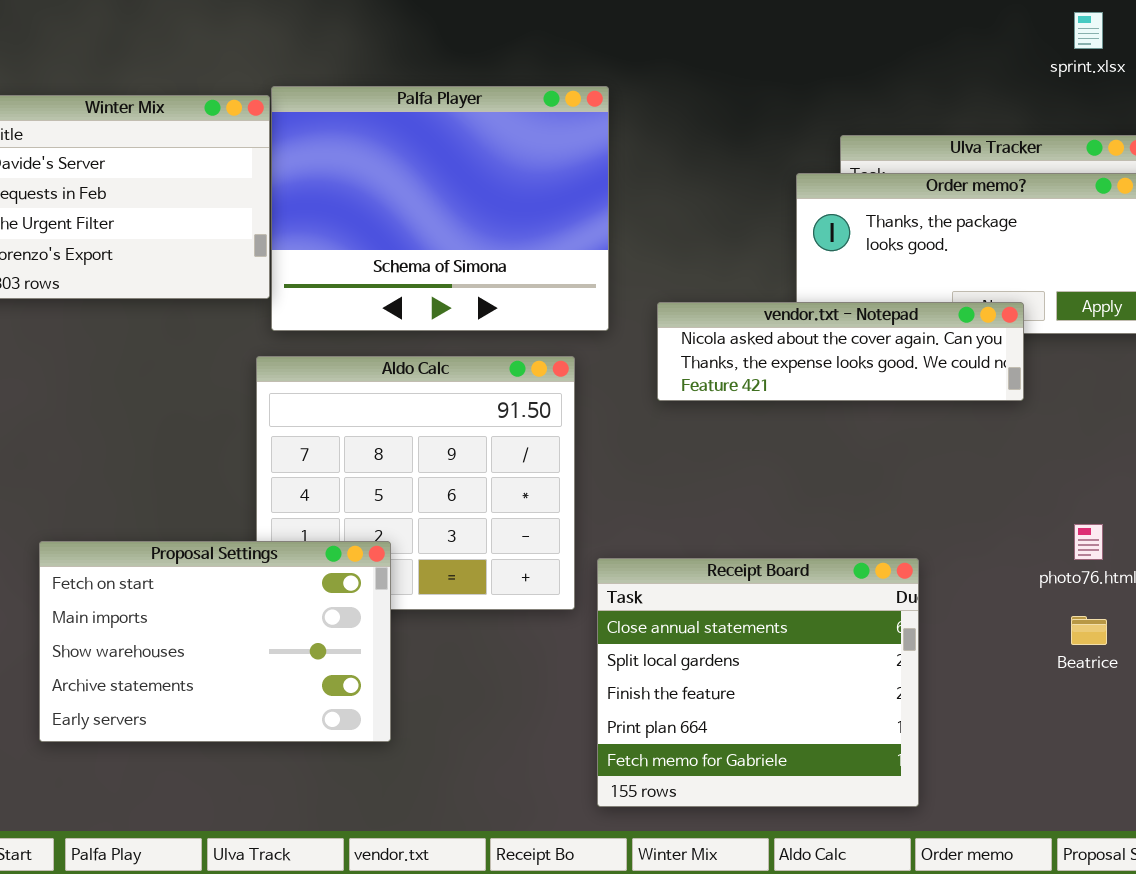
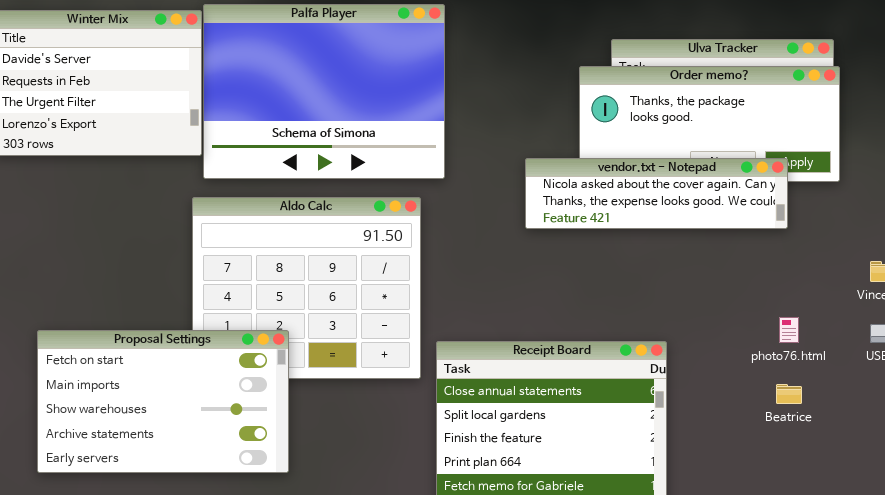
vendor.txt - Notepad: [657,302,1024,401] -> [525,158,788,229], moved

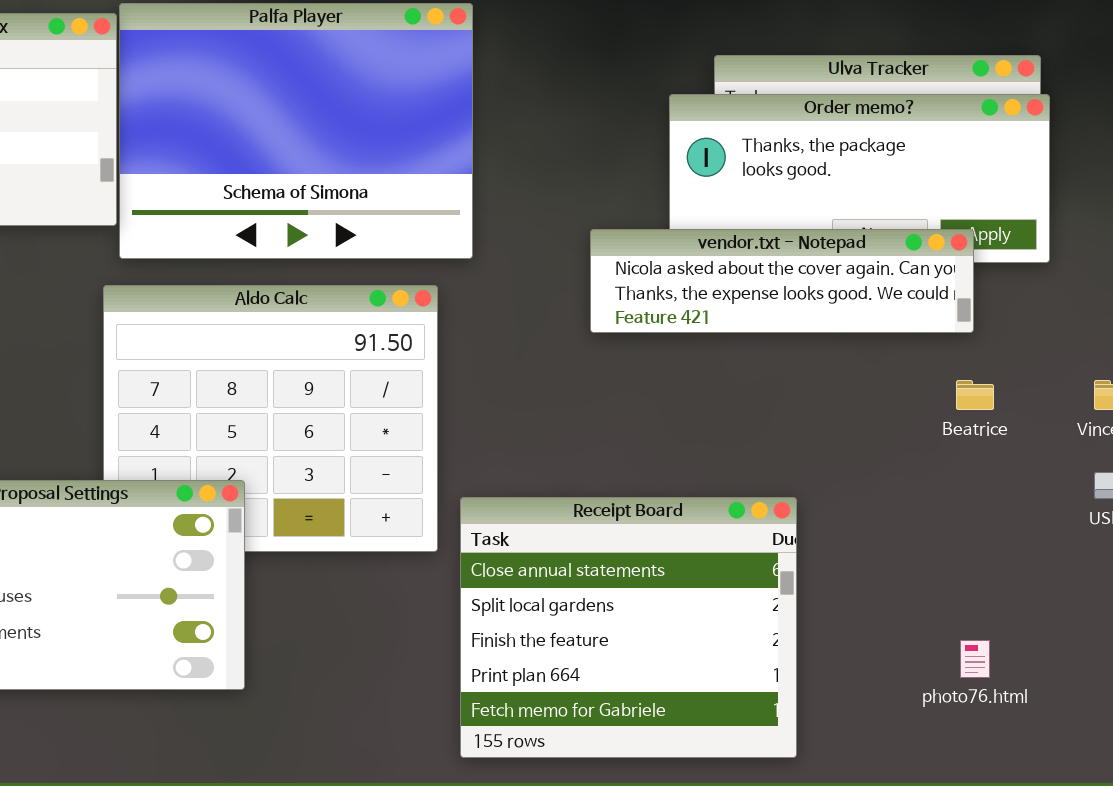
photo76.html: [779,317,799,343] -> [960,640,990,678], moved
Beatrice: [776,384,802,404] -> [956,380,994,410], moved

